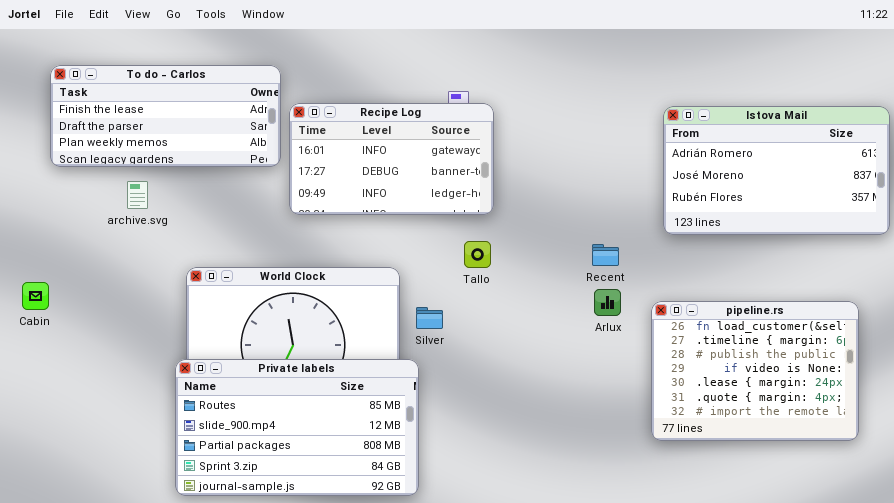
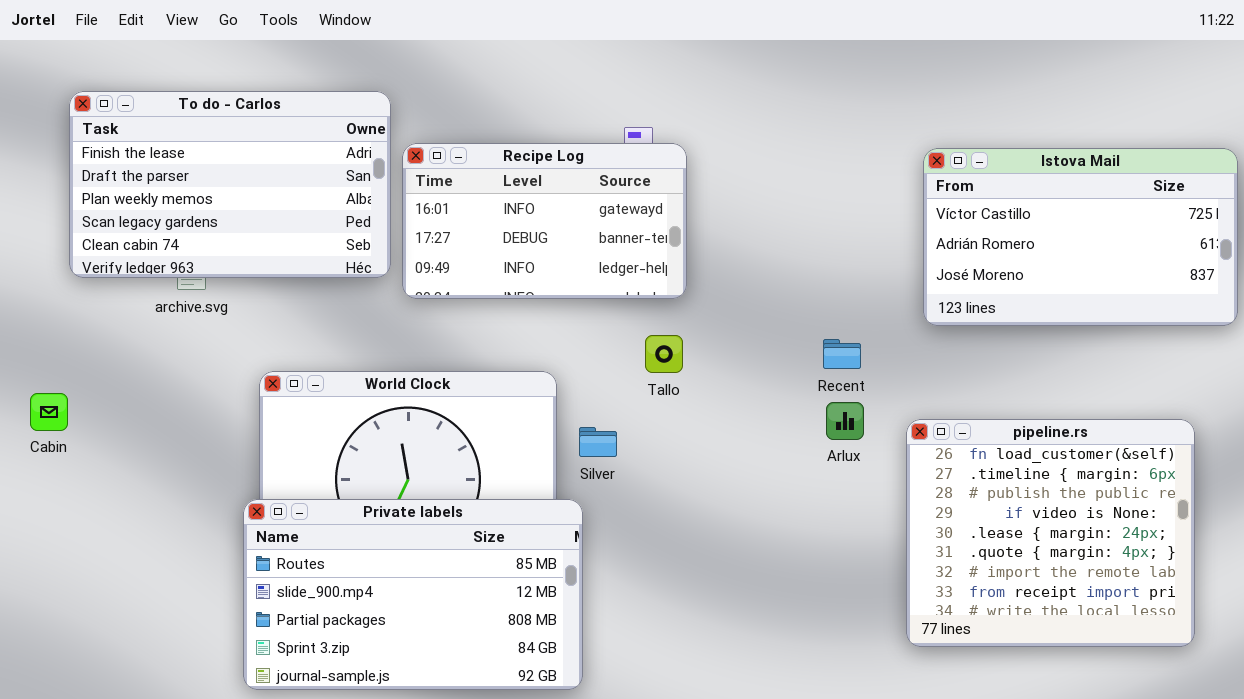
To do - Carlos: [50,65,281,167] -> [69,91,391,278], resized
Istova Mail: [663,106,890,235] -> [923,148,1238,326], scrolled up 1 row
pipeline.rs: [651,301,859,441] -> [906,419,1195,647], resized

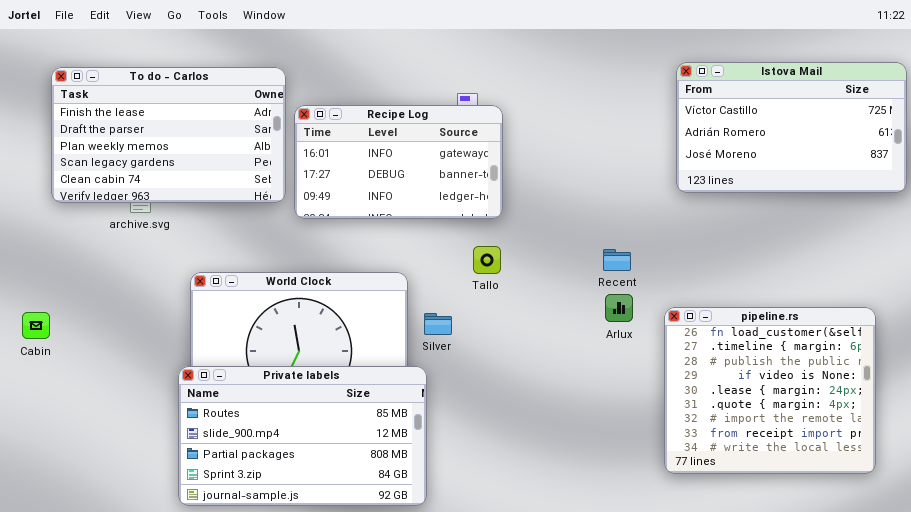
Istova Mail: [923,148,1238,326] -> [676,62,907,193], moved
Cabin: [30,393,68,431] -> [22,312,50,339], moved

